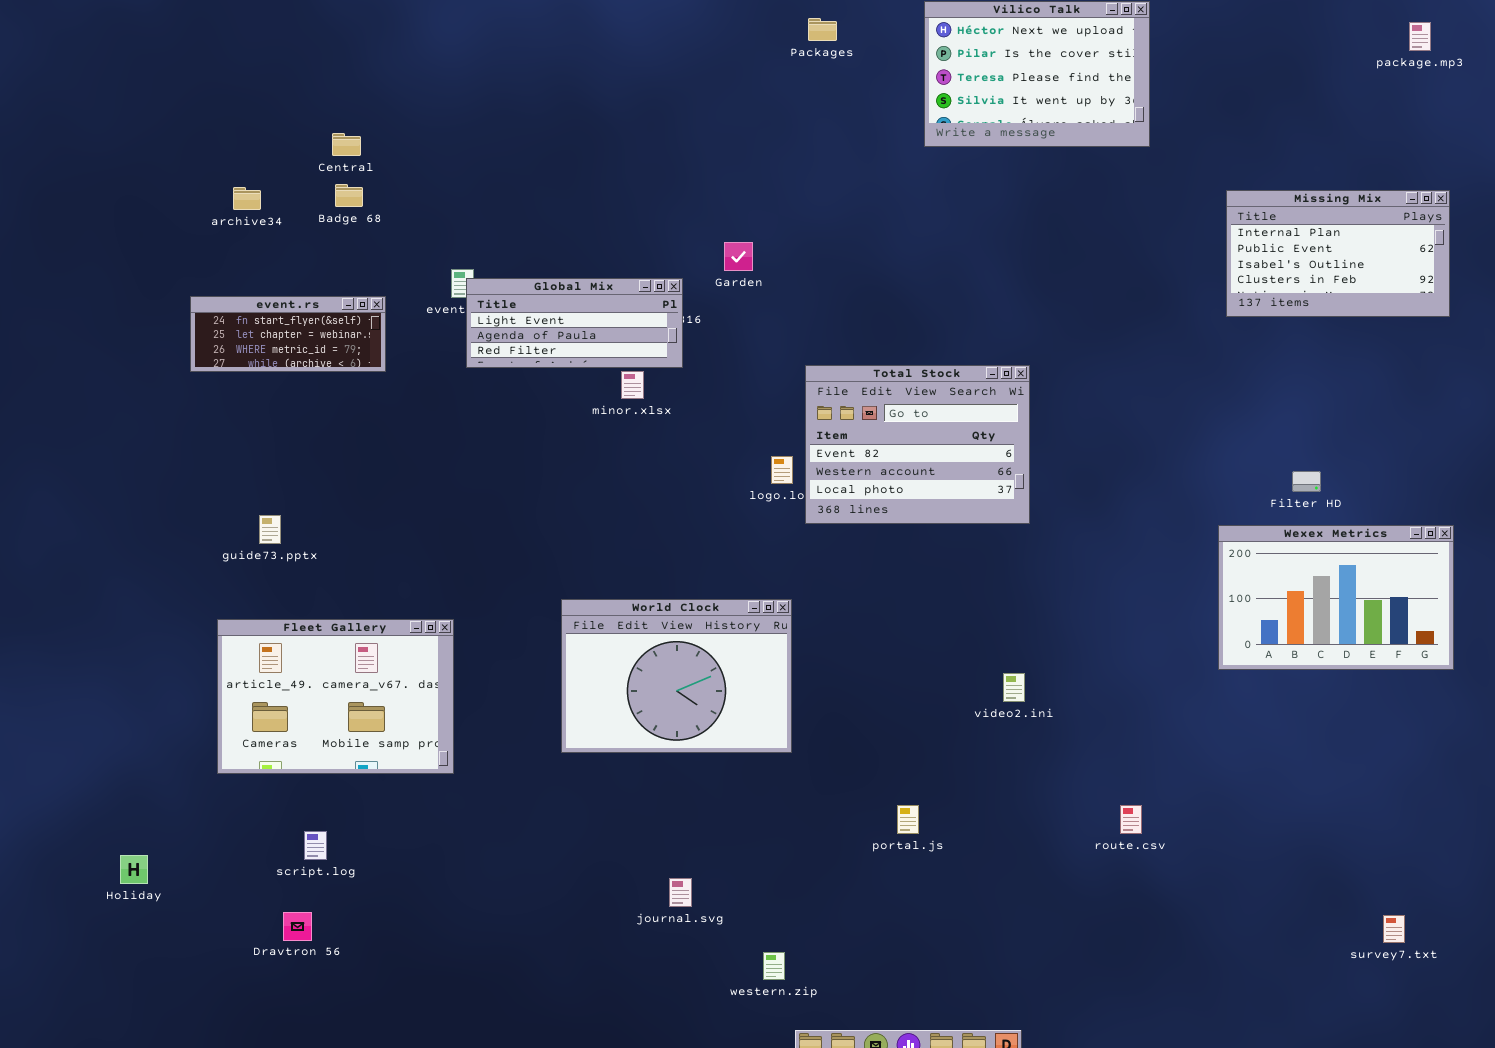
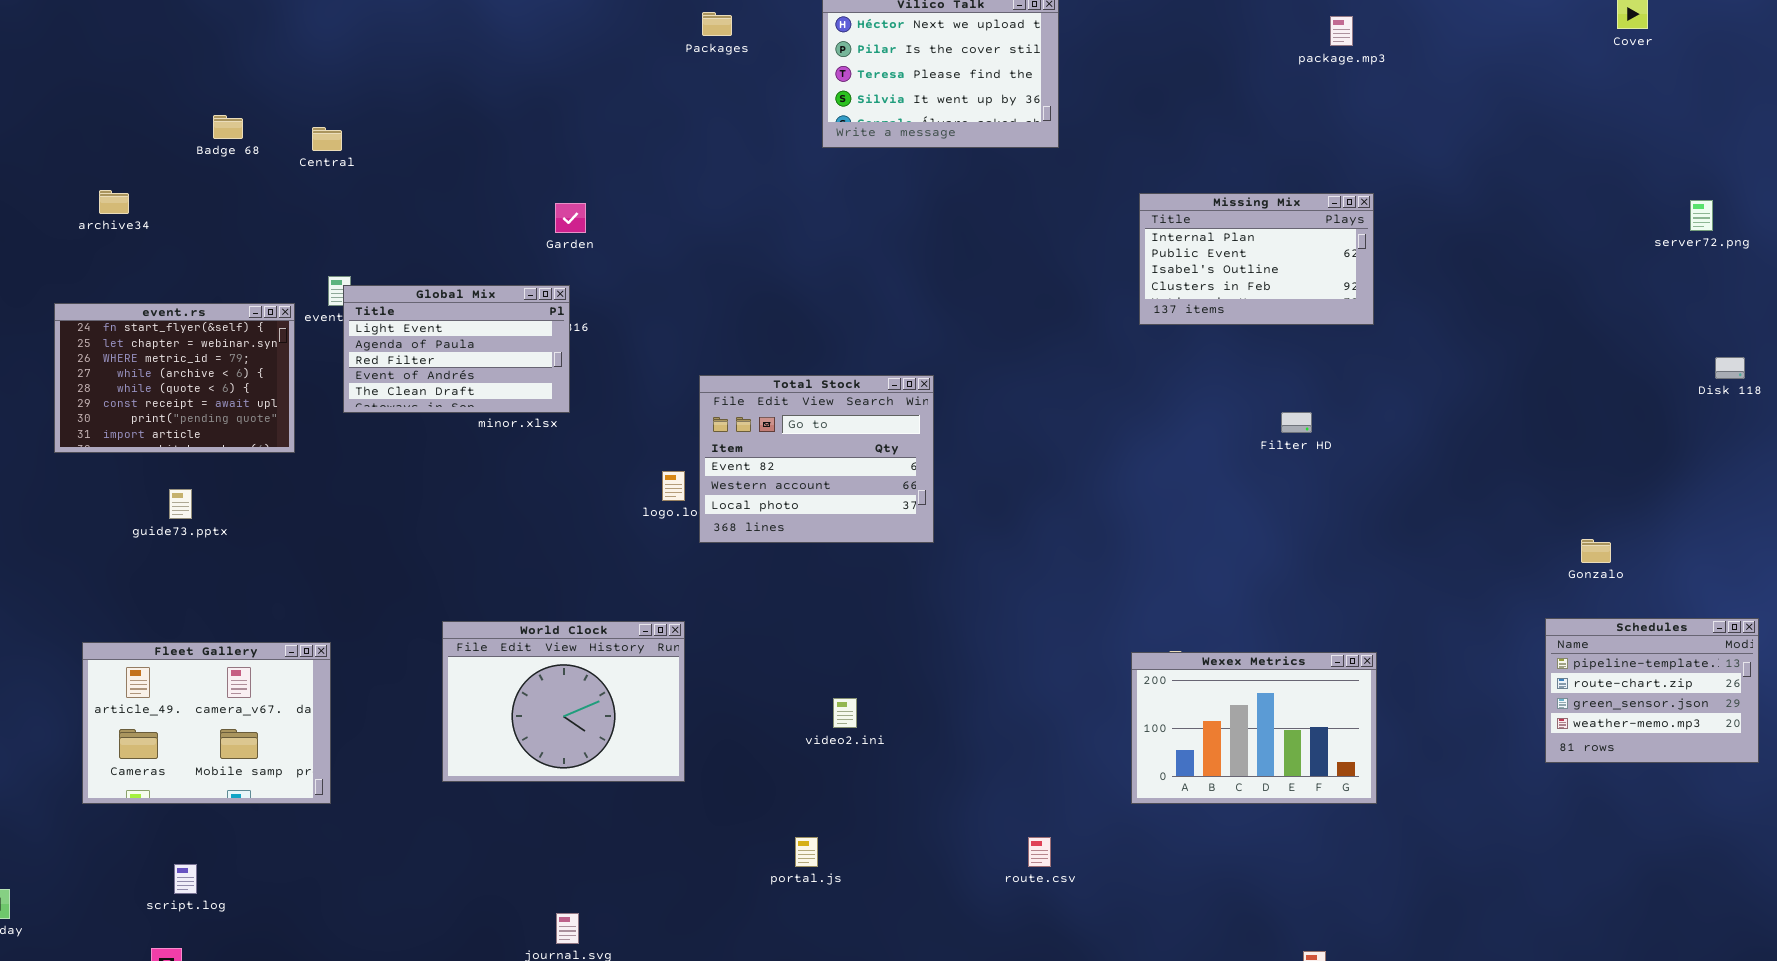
Central: [332,133,361,156] -> [312,127,342,151], moved
Badge 68: [335,184,363,207] -> [213,115,243,139], moved
Garden: [724,242,753,271] -> [555,203,586,233], moved
Global Mix: [466,278,683,368] -> [343,285,570,413], resized
event.rs: [190,296,386,372] -> [54,303,295,453], resized
Filter HD: [1292,471,1321,492] -> [1281,412,1312,433], moved
guide73.pptx: [259,515,281,544] -> [169,489,192,519], moved
Wexex Metrics: [1218,525,1454,670] -> [1131,652,1377,804], moved
video2.ini: [1003,673,1025,702] -> [833,698,857,728], moved

